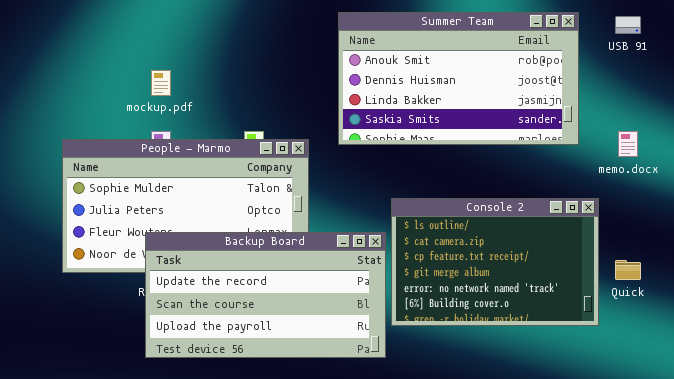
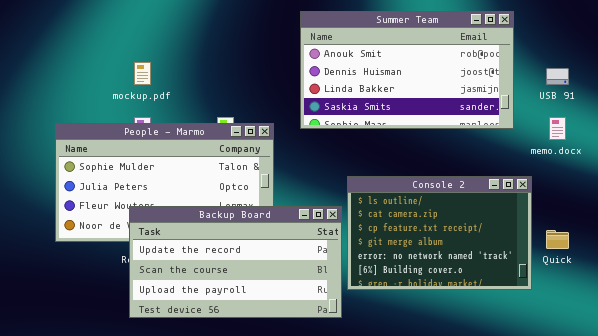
USB 91: [615,16,641,34] -> [546,68,569,85], moved

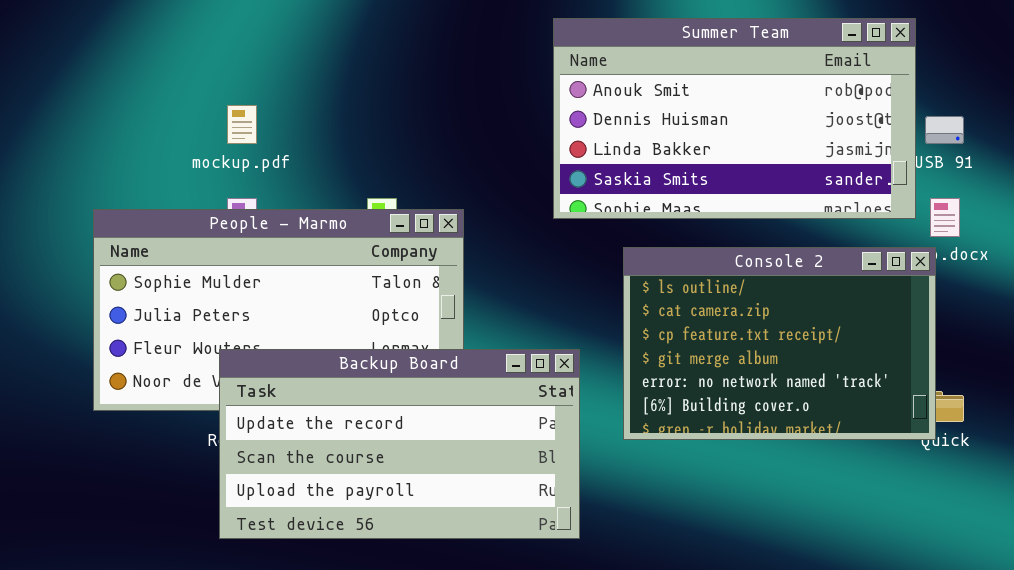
Summer Team: [300,11,514,129] -> [553,18,916,219], moved
Console 2: [347,176,532,290] -> [623,247,936,440], moved

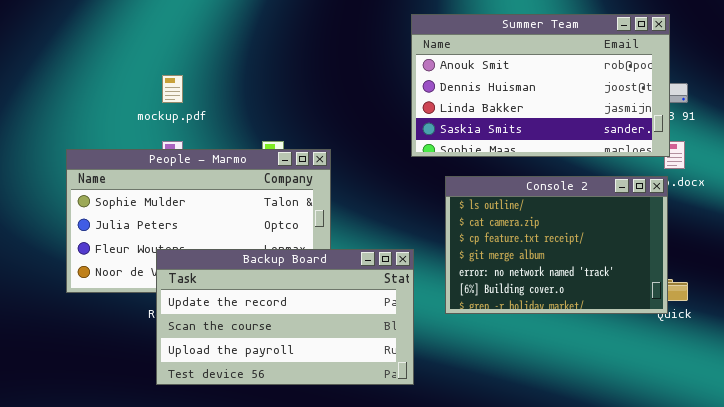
Summer Team: [553,18,916,219] -> [411,14,670,157], moved

